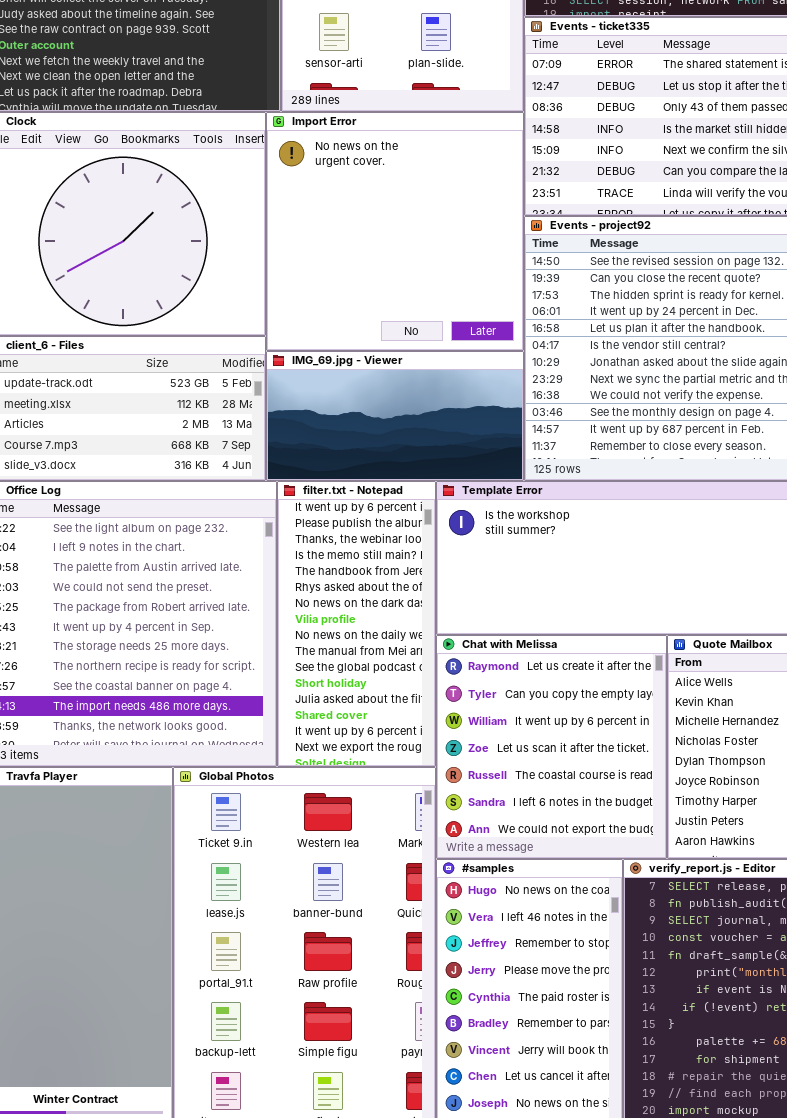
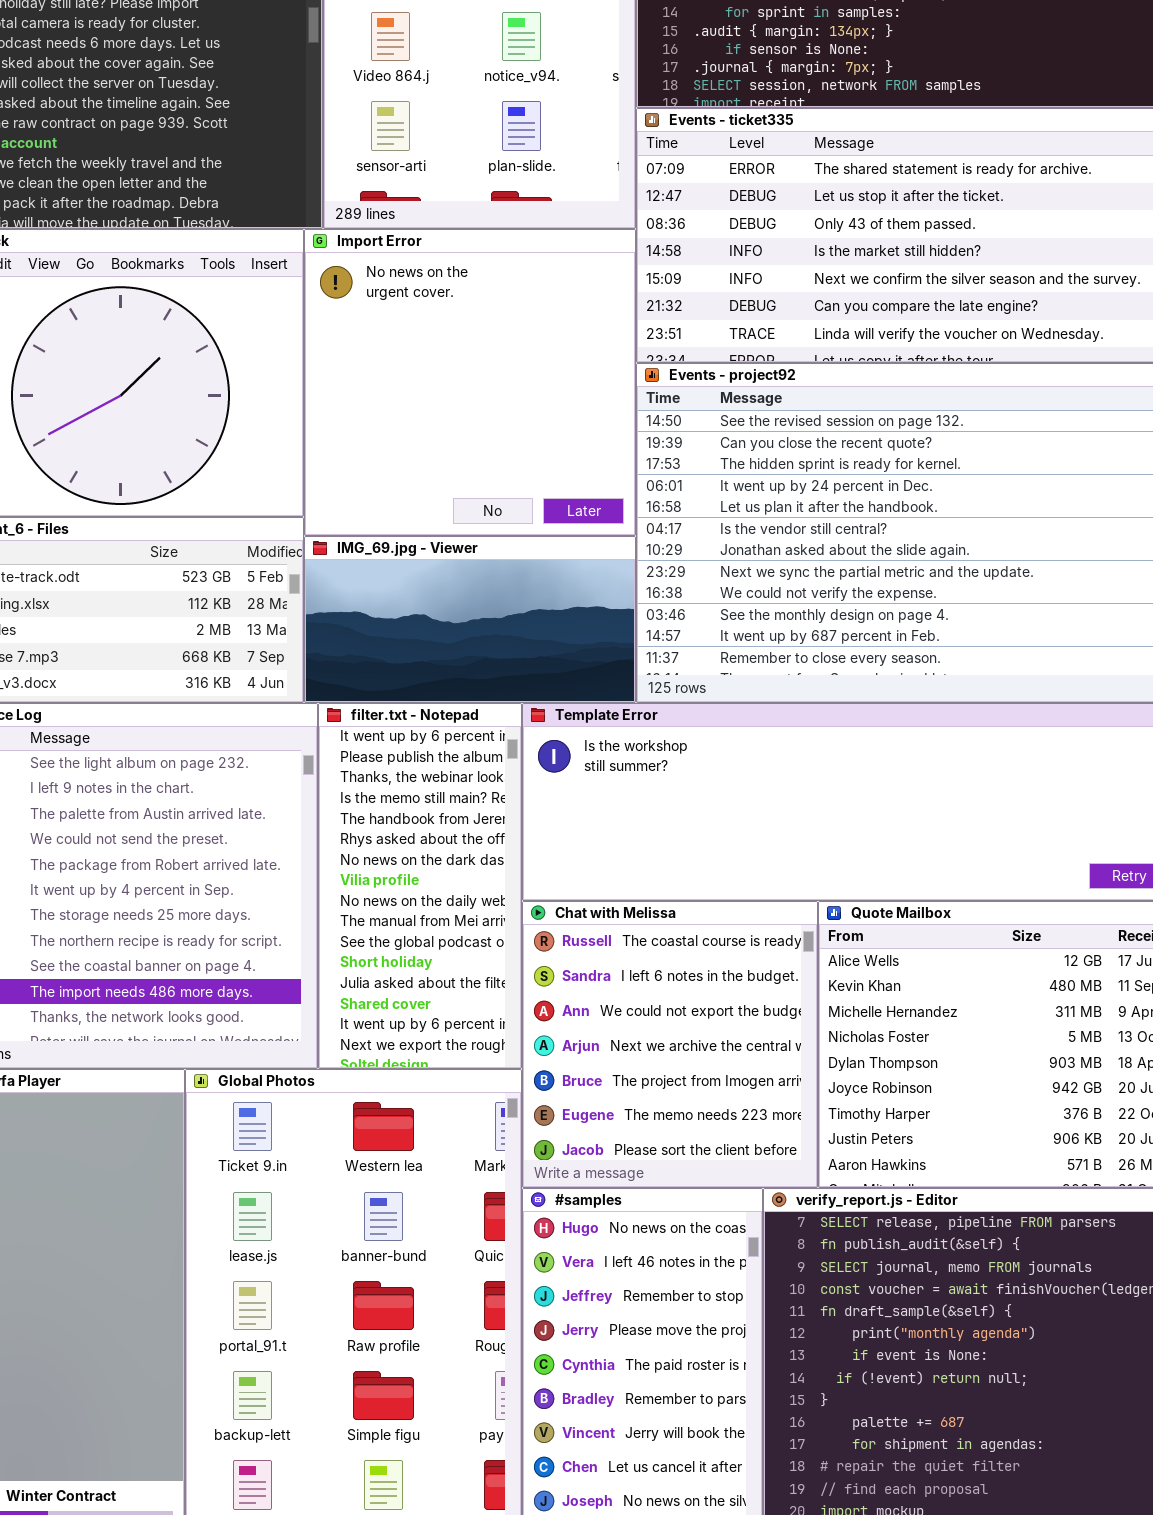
Chat with Melissa: [436,635,667,859] -> [522,901,818,1188], scrolled down 4 rows

